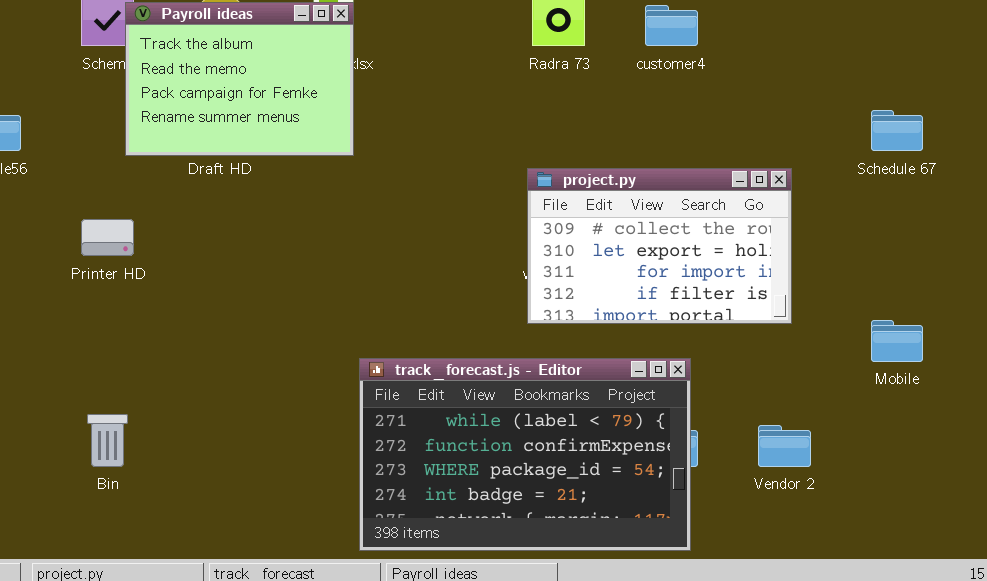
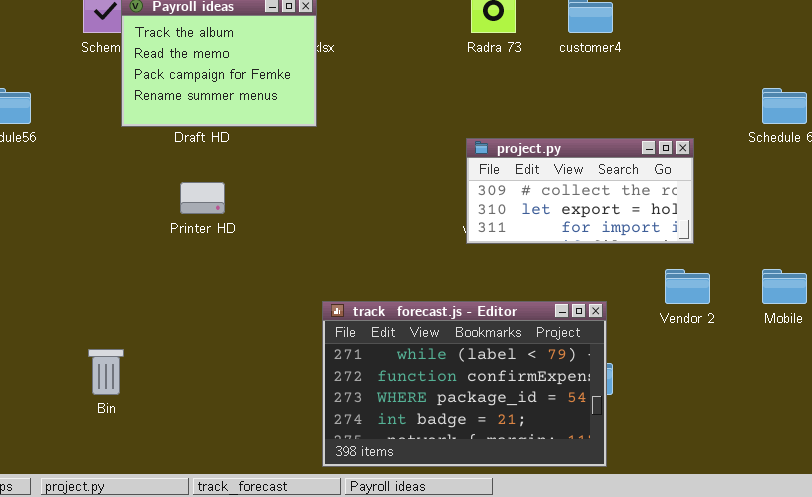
project.py: [527,168,792,324] -> [466,138,694,244], resized
Printer HD: [81,219,134,256] -> [180,182,225,214], moved
Vendor 2: [758,425,811,467] -> [665,269,710,304], moved

